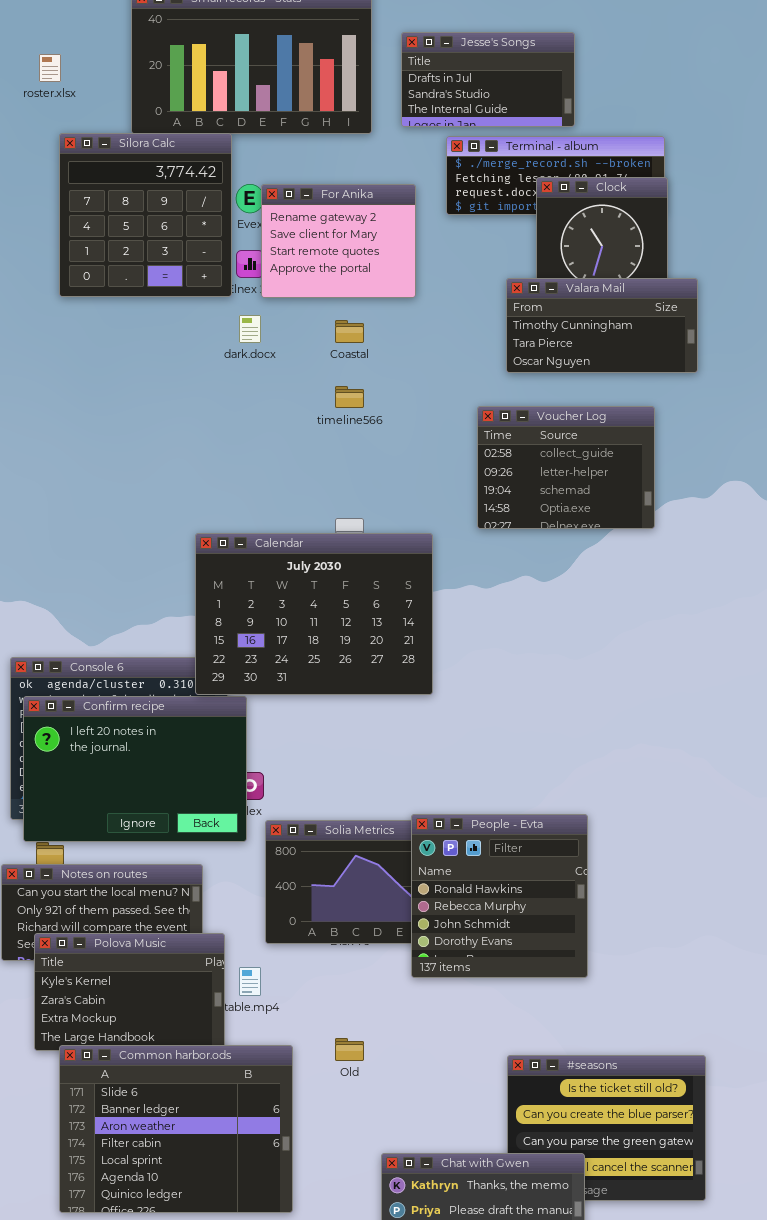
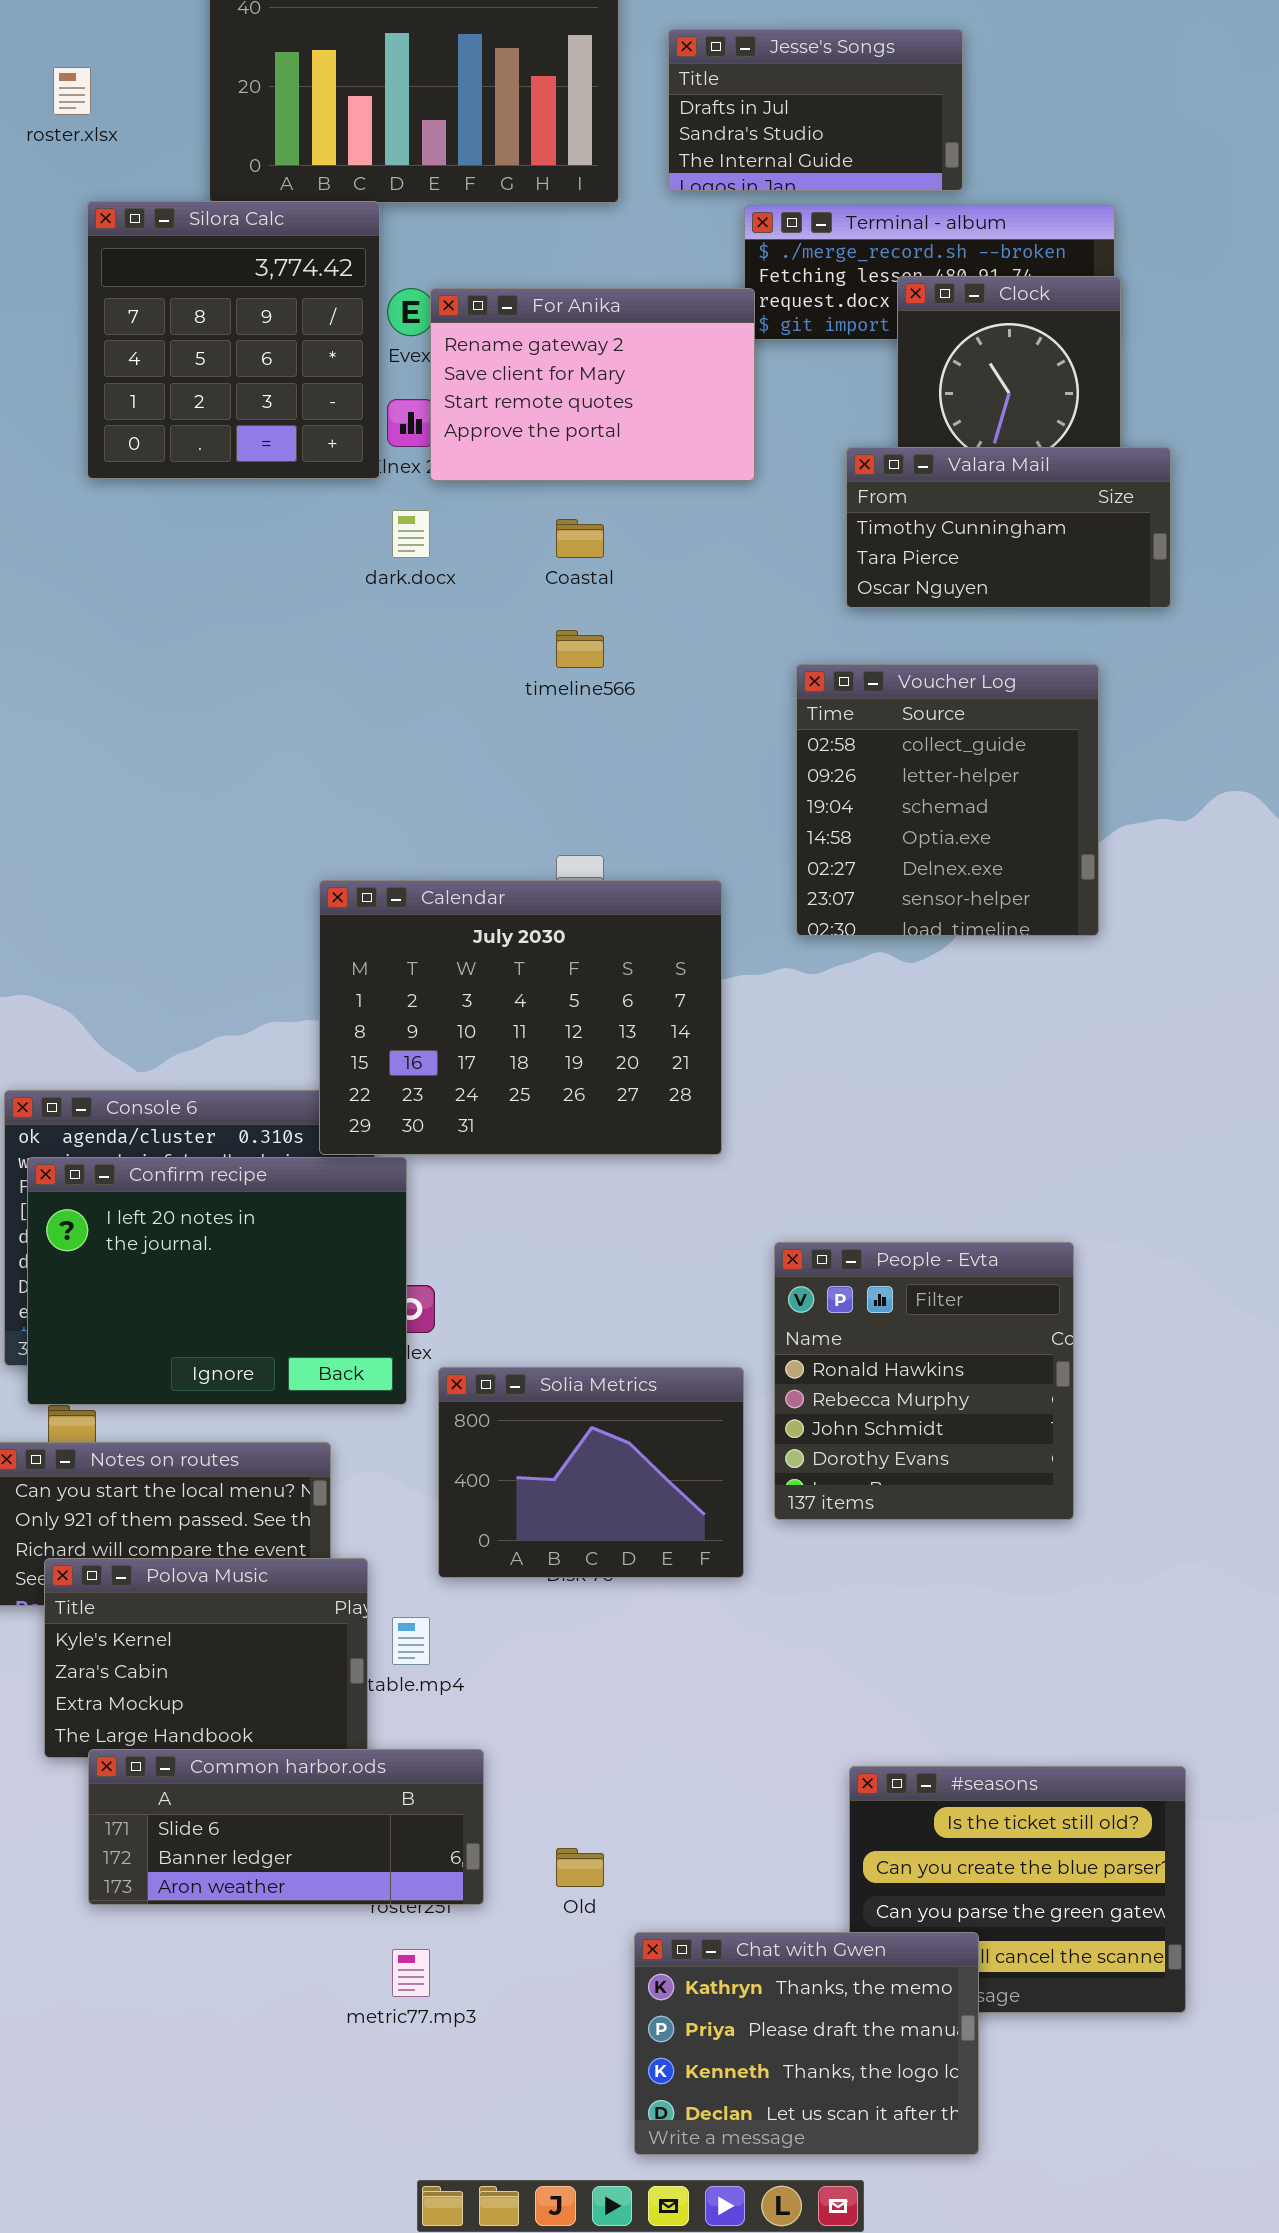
For Anika: [261,184,416,298] -> [430,288,755,481], resized
Voucher Log: [477,406,655,529] -> [796,664,1099,936], resized
People - Evta: [411,814,588,978] -> [774,1242,1074,1520], moved
Old: [335,1038,364,1061] -> [556,1848,604,1887], moved
Common harbor.ods: [59,1045,293,1213] -> [88,1749,484,1905], resized

